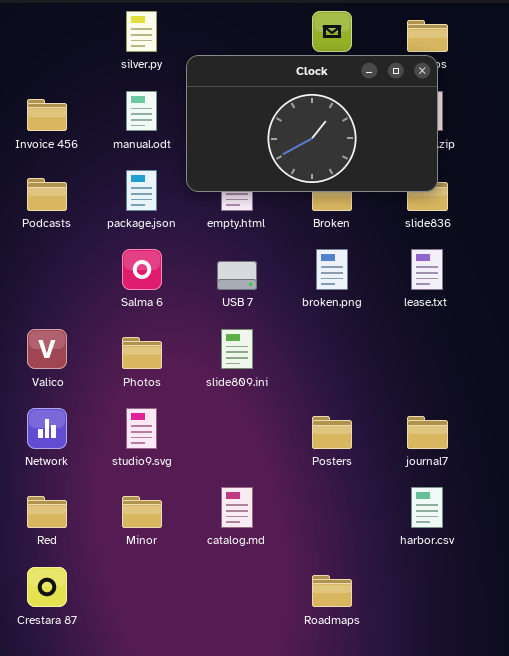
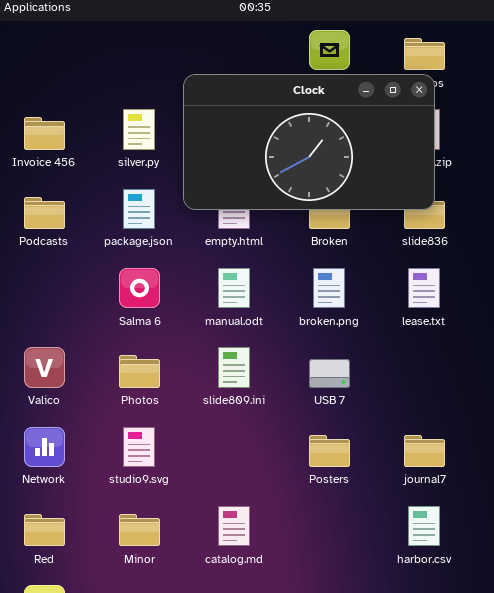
silver.py: [126,11,157,52] -> [123,109,155,150], moved
manual.odt: [126,91,157,131] -> [218,268,250,308], moved
USB 7: [217,261,257,290] -> [309,359,350,388], moved

